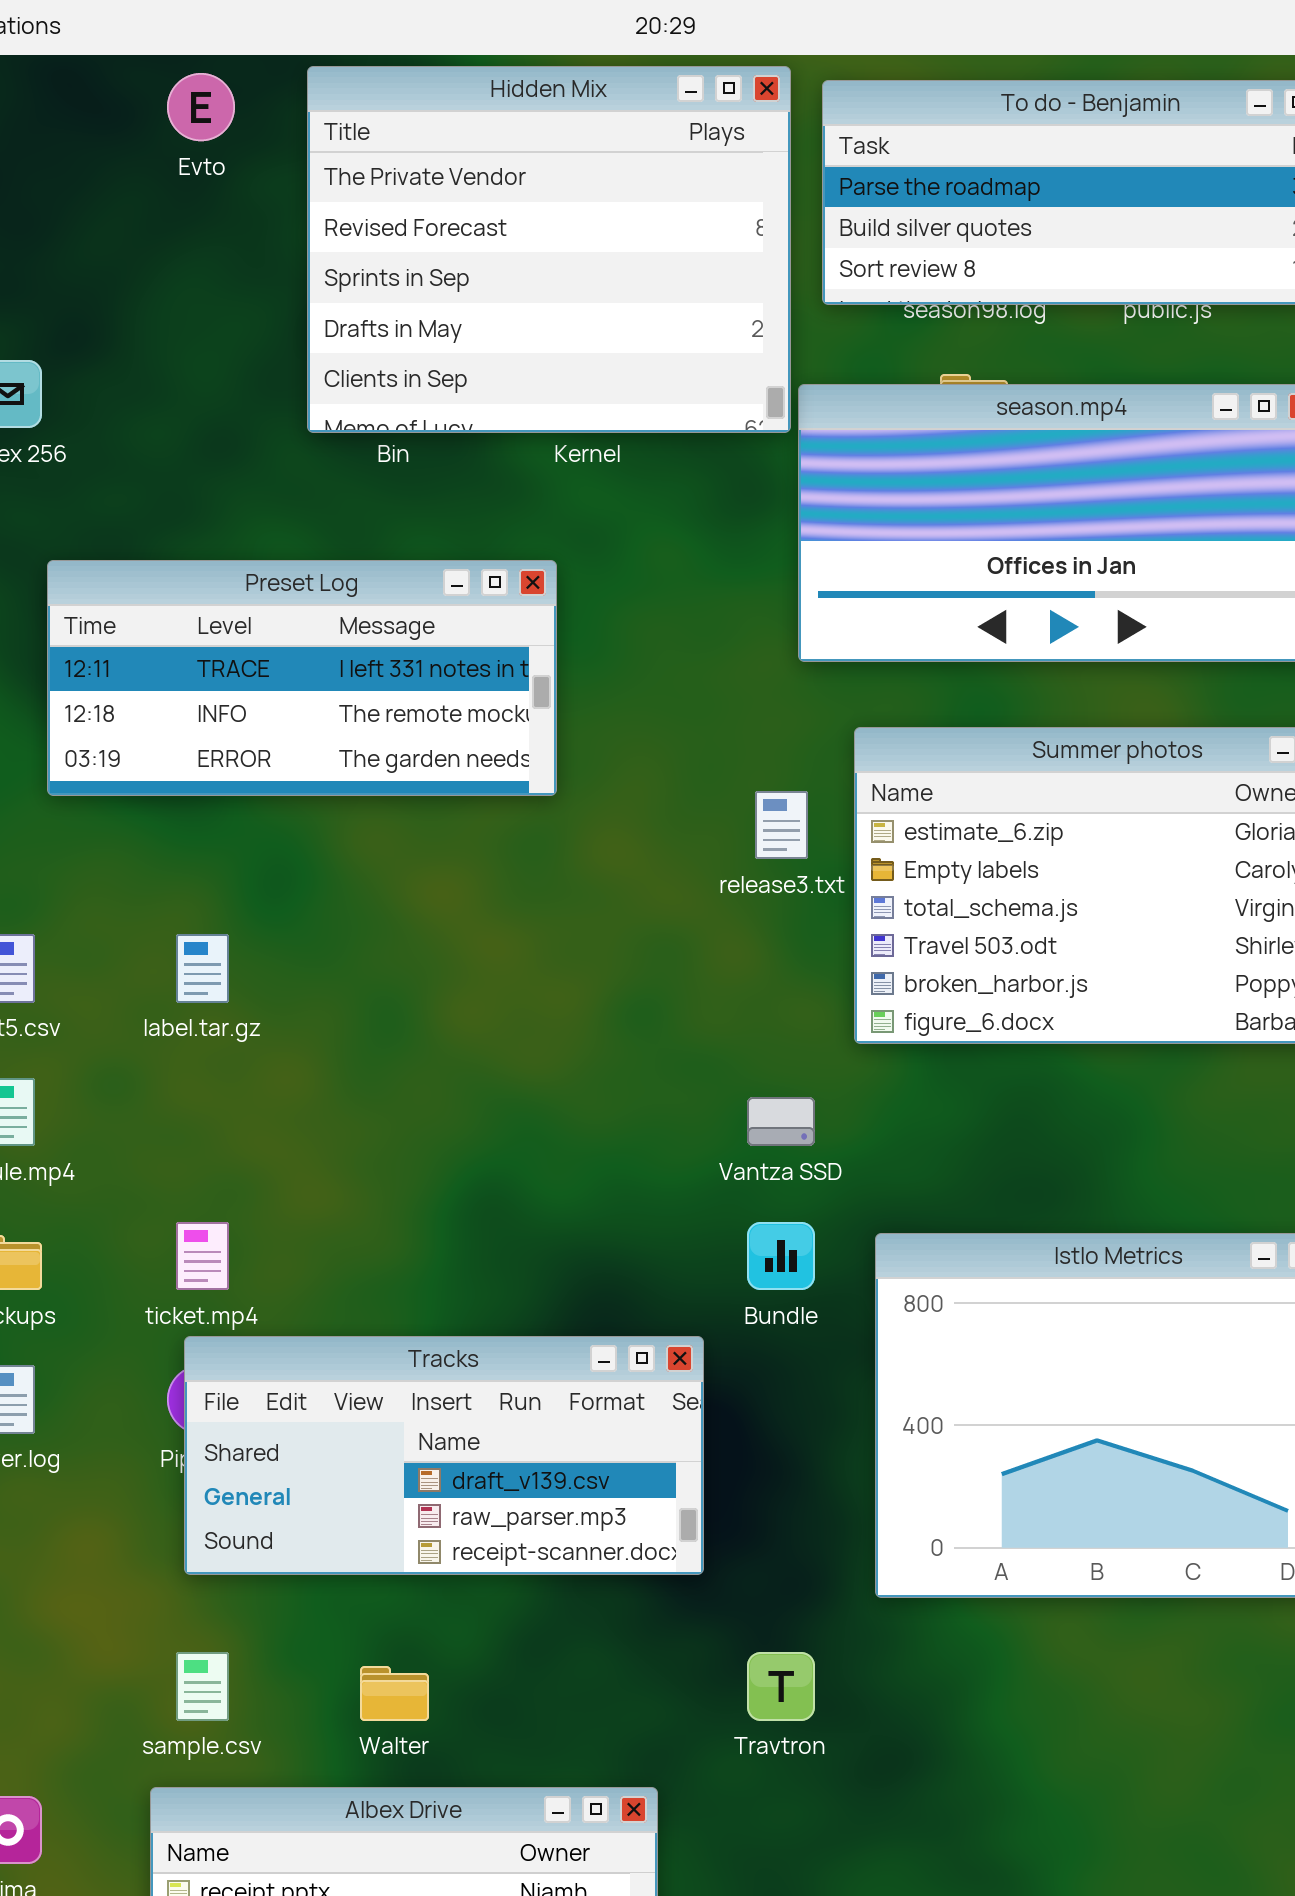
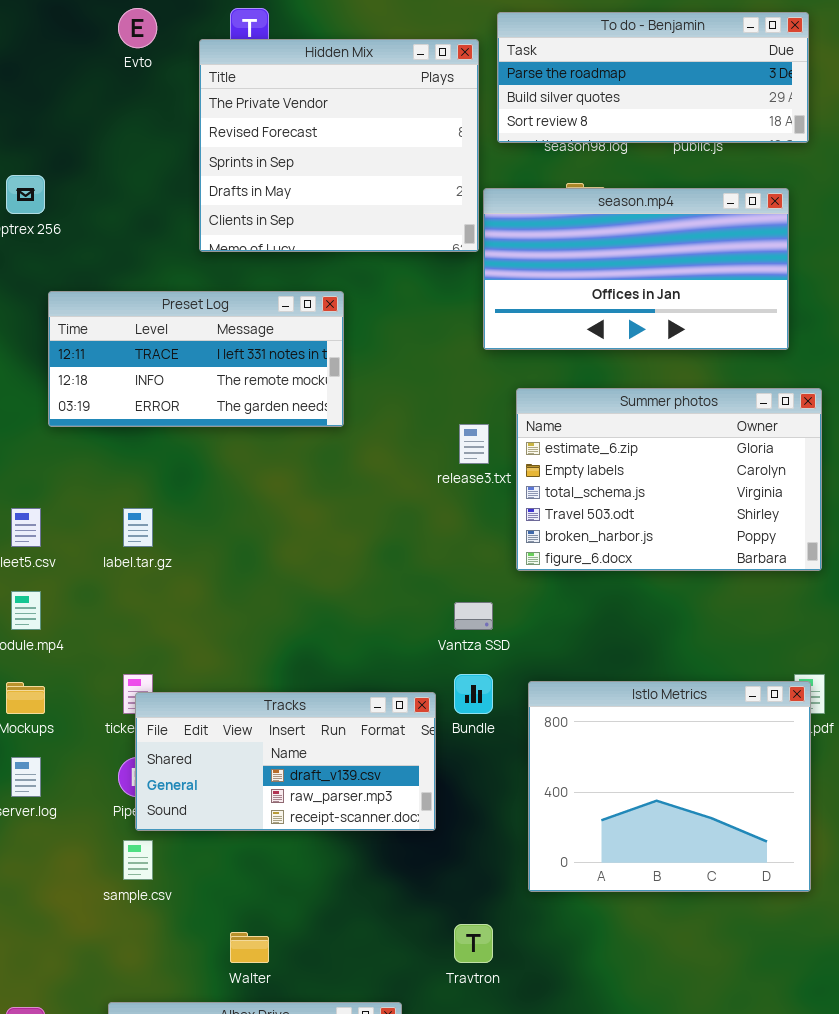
Hidden Mix: [307,66,791,433] -> [199,39,479,252], moved
Tracks: [184,1336,704,1575] -> [135,692,436,831], moved
sample.csv: [176,1652,229,1721] -> [123,840,153,880], moved

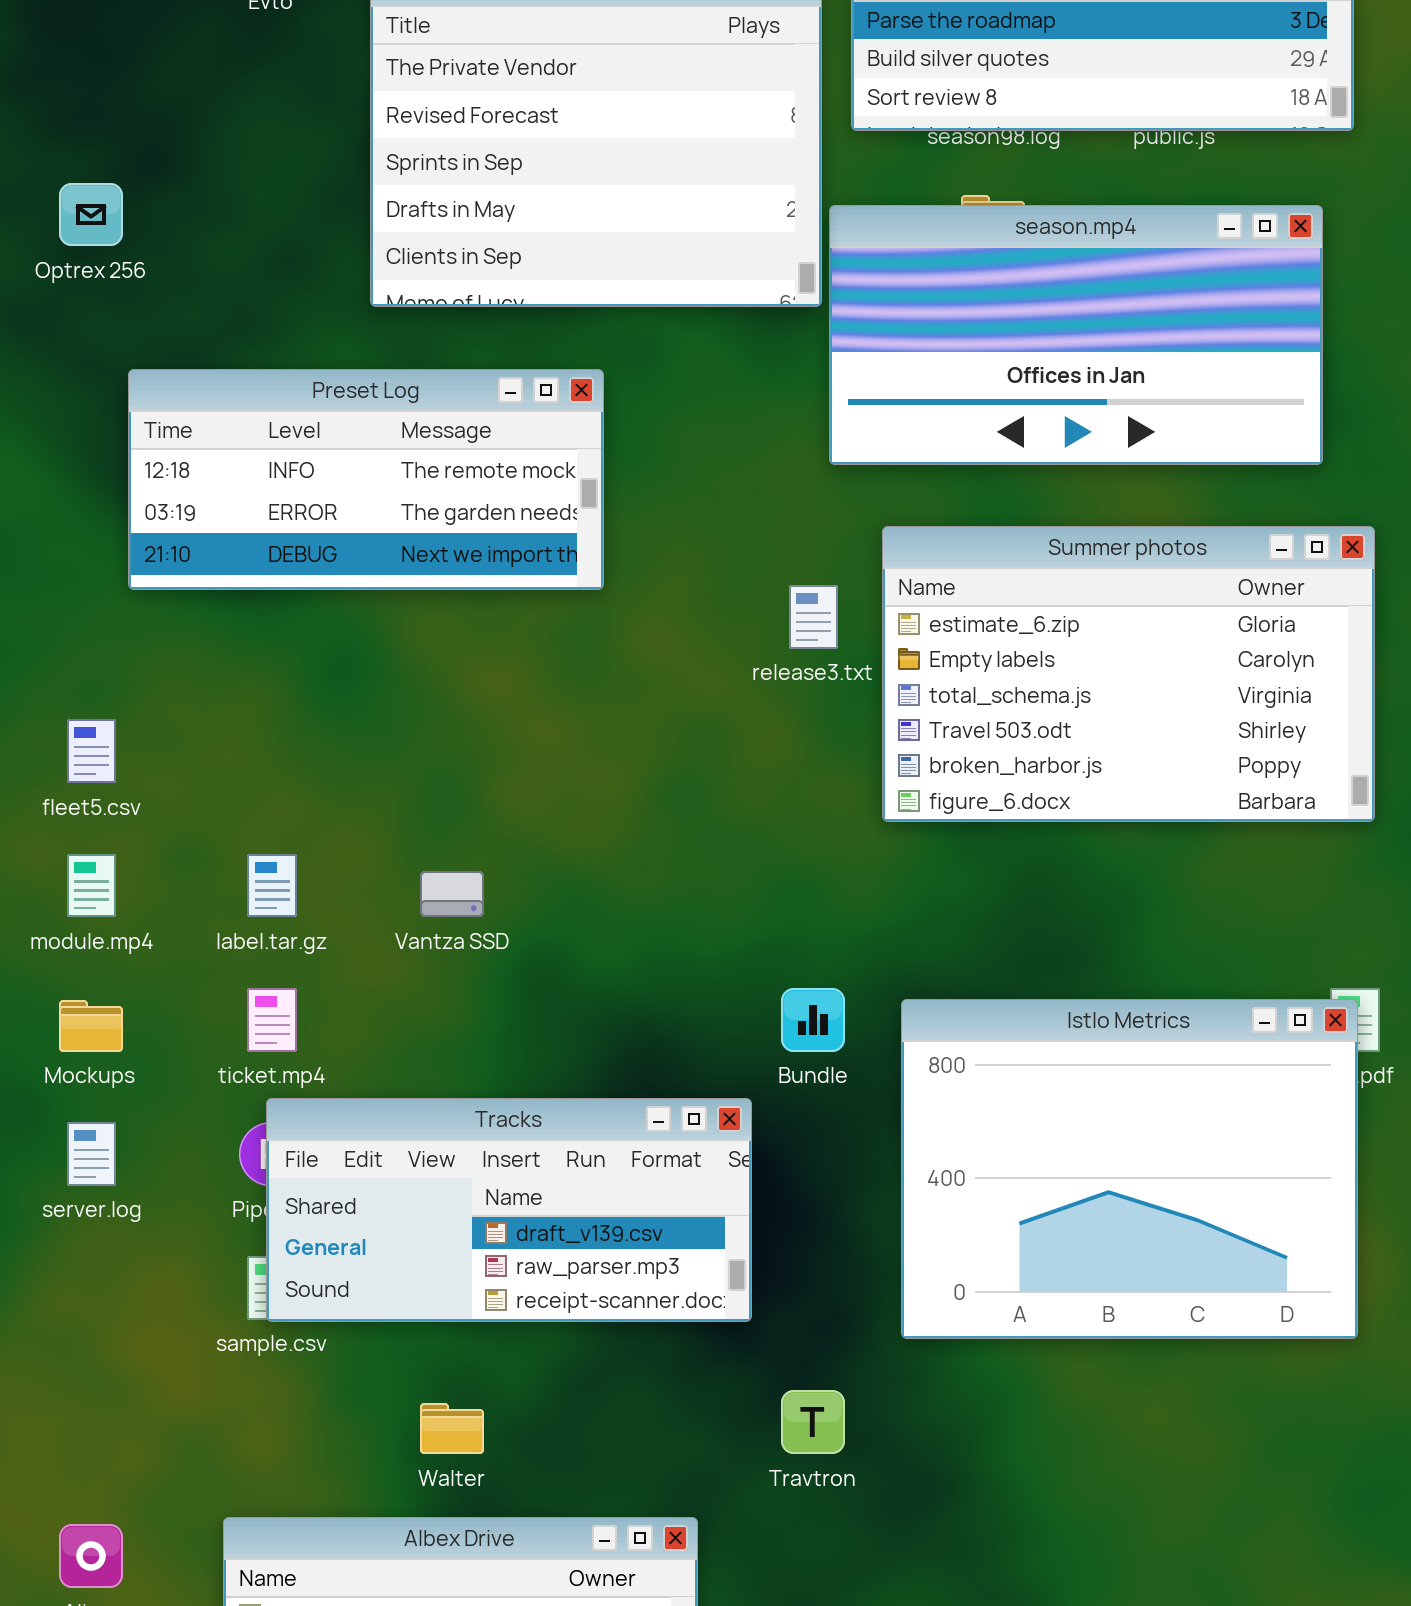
Preset Log: [48,291,344,427] -> [128,369,604,590], scrolled down 1 row
label.tar.gz: [123,508,153,547] -> [247,854,297,917], moved
Vantza SSD: [454,602,493,630] -> [420,871,484,917], moved
Tracks: [135,692,436,831] -> [266,1098,752,1322], moved

